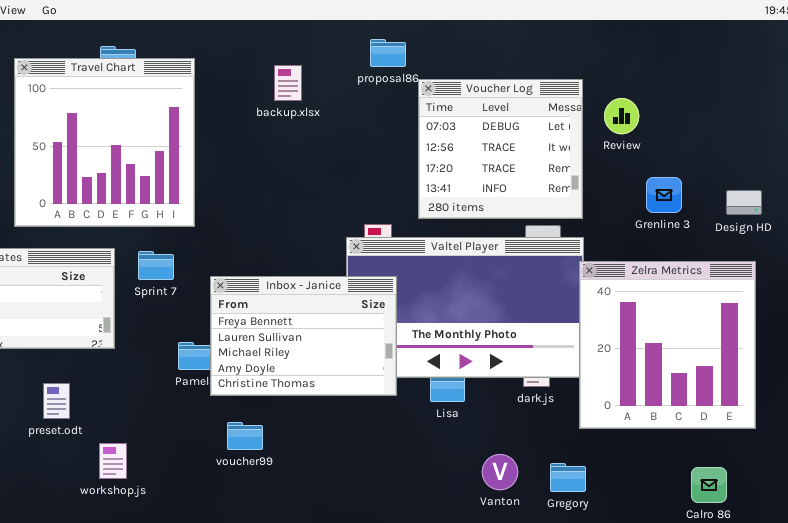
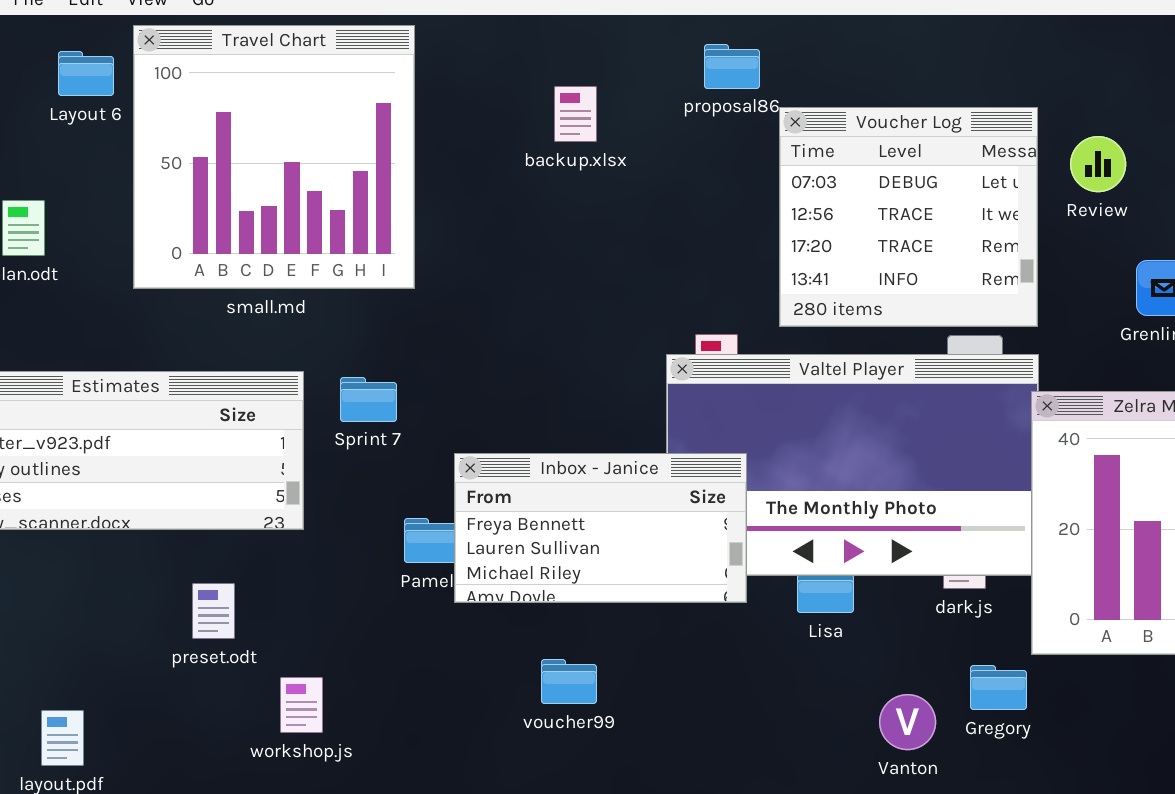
Travel Chart: [14,58,195,227] -> [133,25,415,289], moved
Inbox - Janice: [210,276,397,396] -> [454,453,747,603], resized
voucher99: [227,422,263,450] -> [541,659,597,704], moved
Gregory: [550,463,586,492] -> [970,665,1027,710], moved

